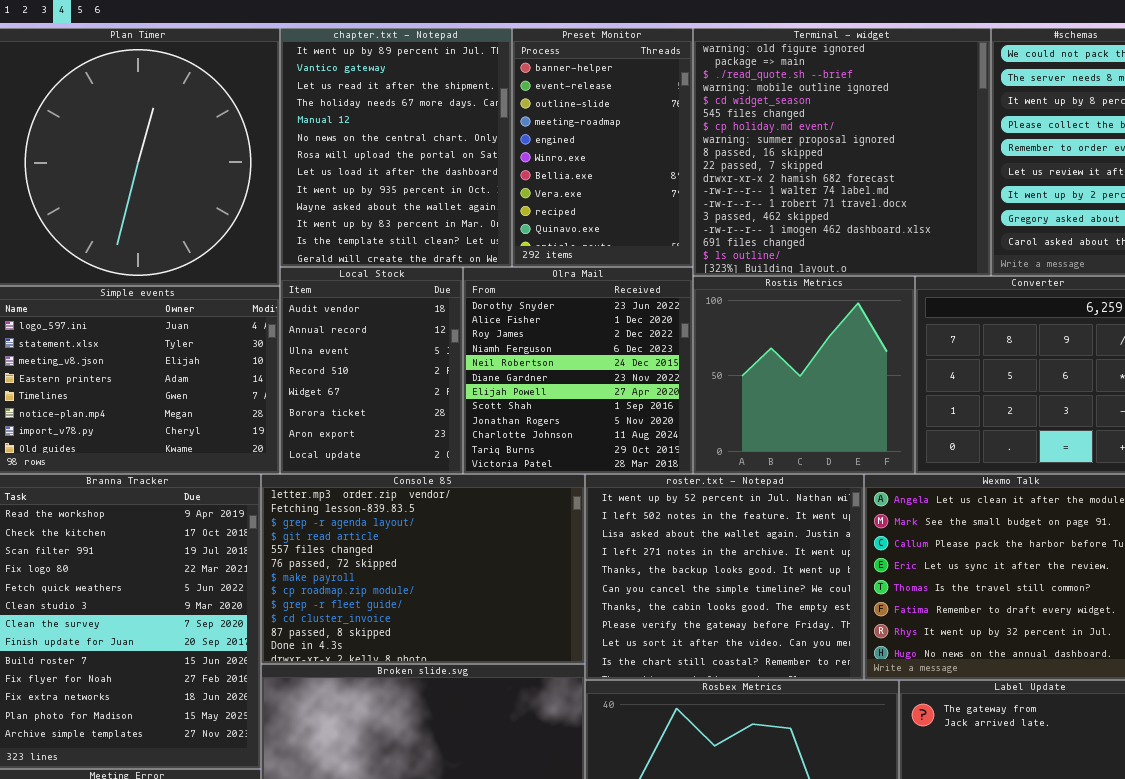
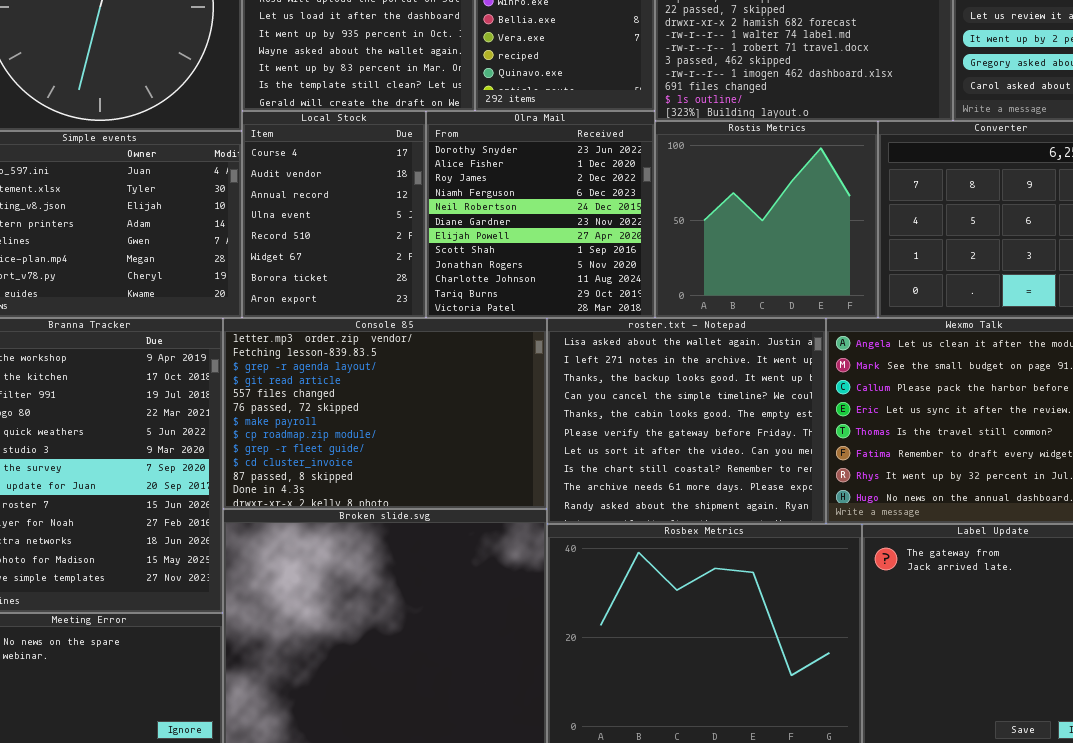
Local Stock: [280,267,463,474] -> [242,111,426,318], scrolled up 1 row
roster.txt - Notepad: [585,474,864,680] -> [547,318,826,524], scrolled down 2 rows

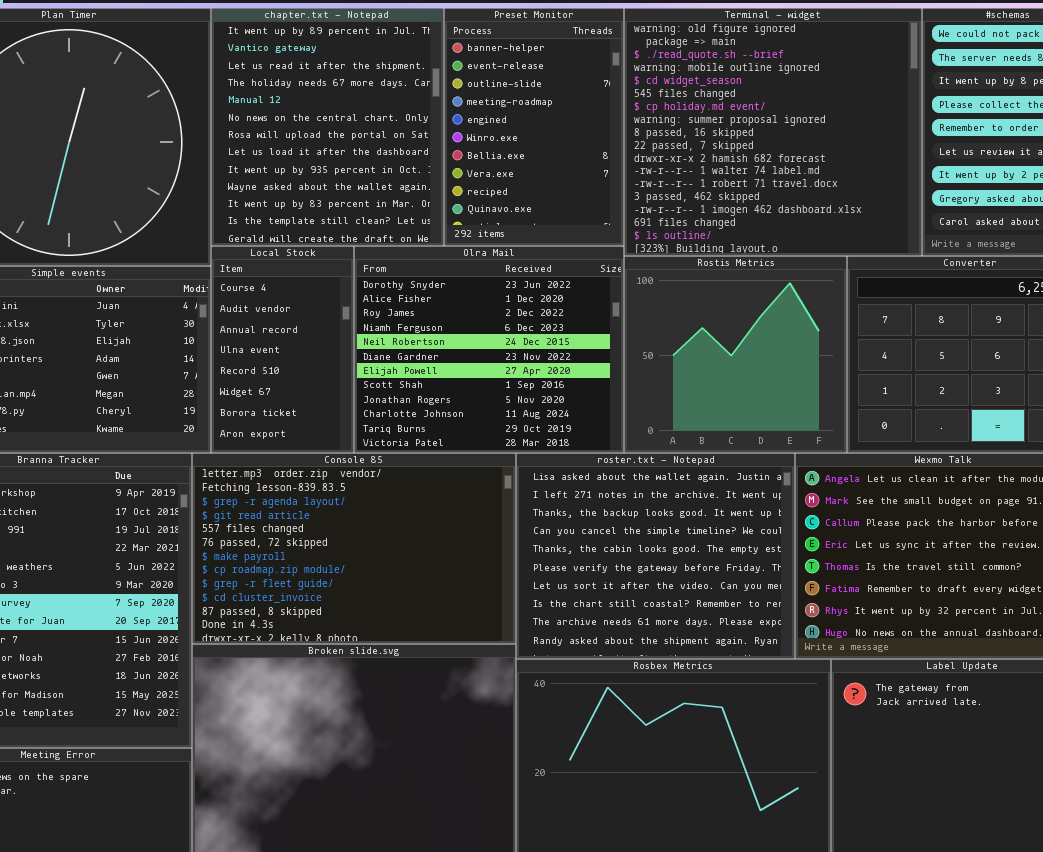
Local Stock: [242,111,426,318] -> [211,246,354,453], resized
Olra Mail: [426,111,655,318] -> [354,246,624,453], resized

